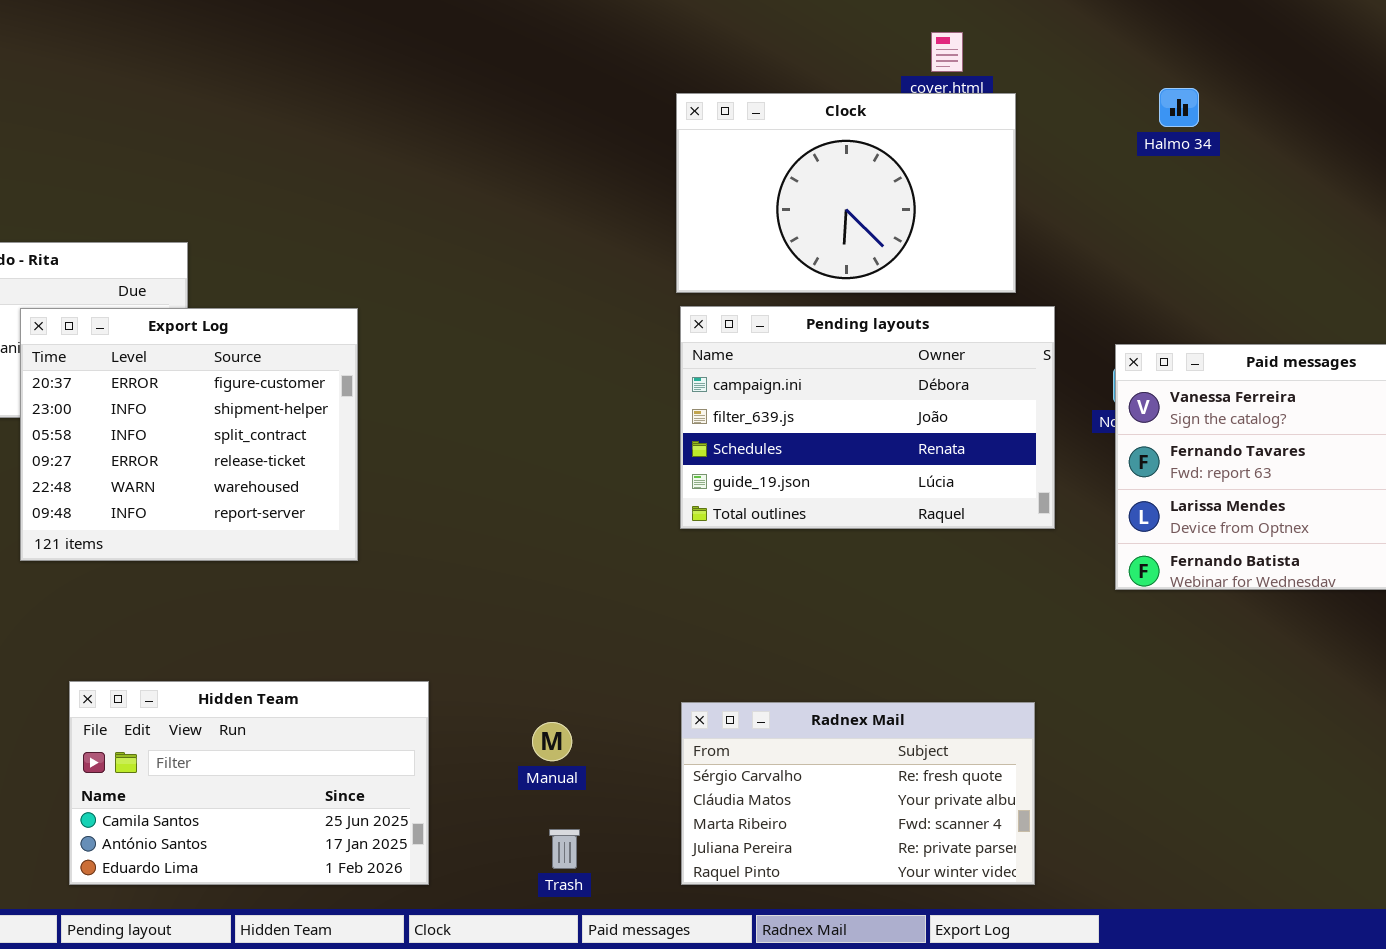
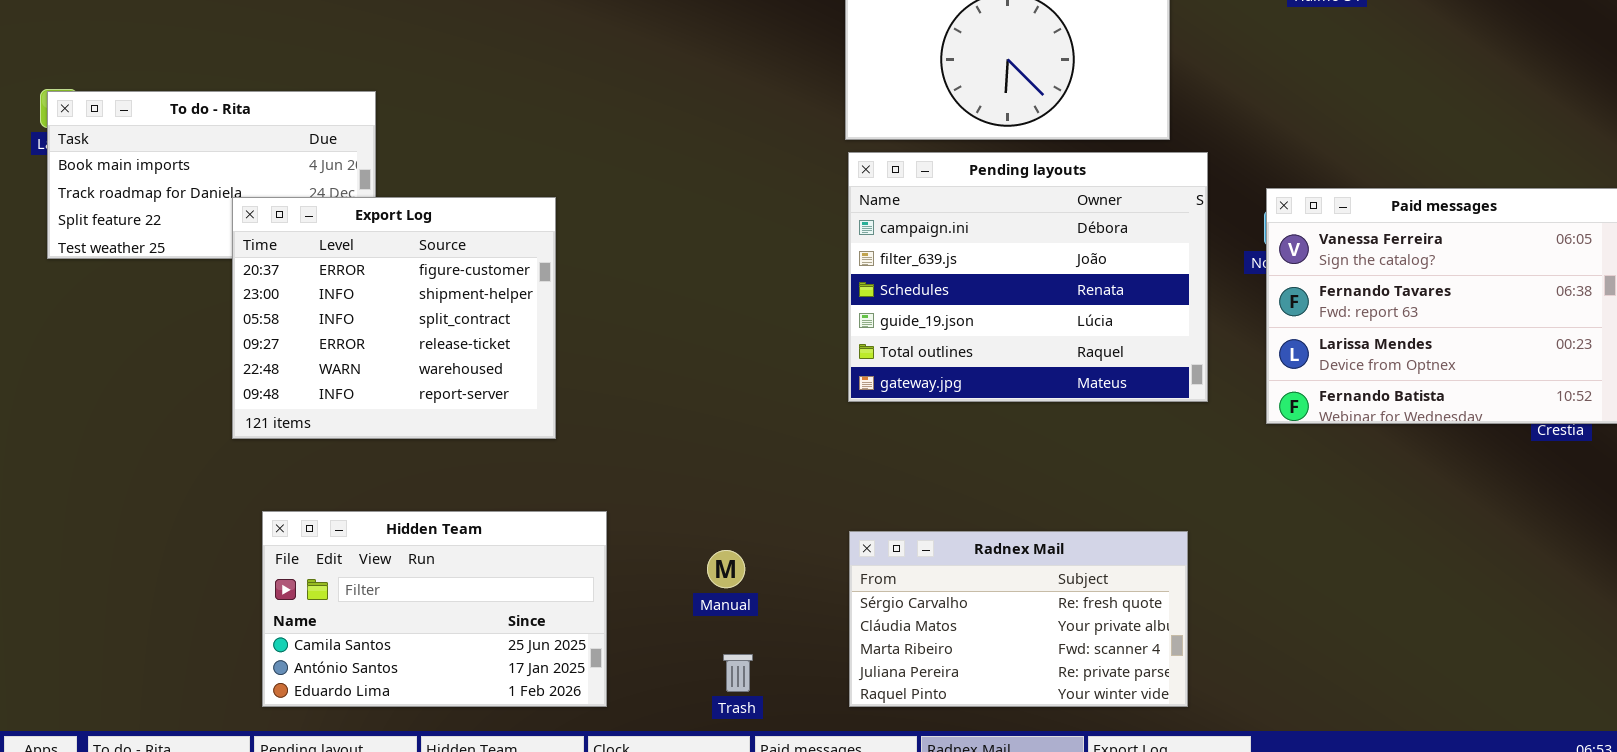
Pending layouts: [680,306,1055,529] -> [848,152,1208,402], resized
Export Log: [20,308,358,561] -> [232,197,556,439], moved

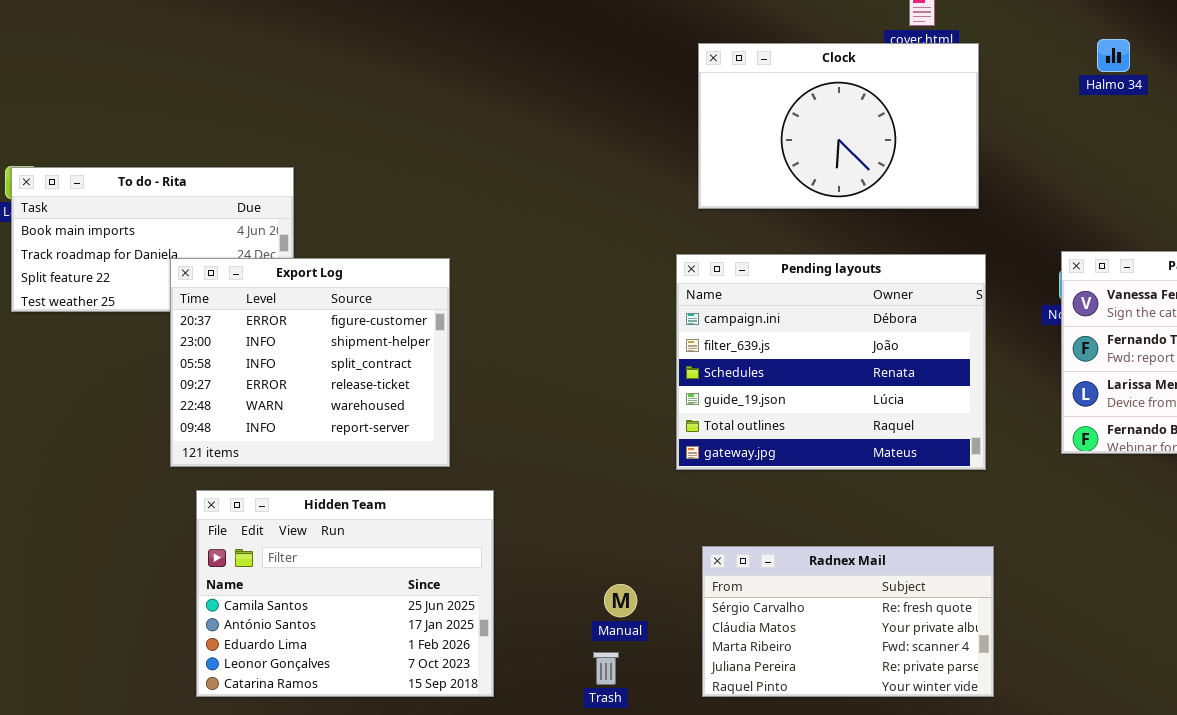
Pending layouts: [848,152,1208,402] -> [676,254,986,470], moved
Hidden Team: [262,511,607,707] -> [196,490,494,697], resized
Manual: [707,550,745,588] -> [604,584,637,617], moved

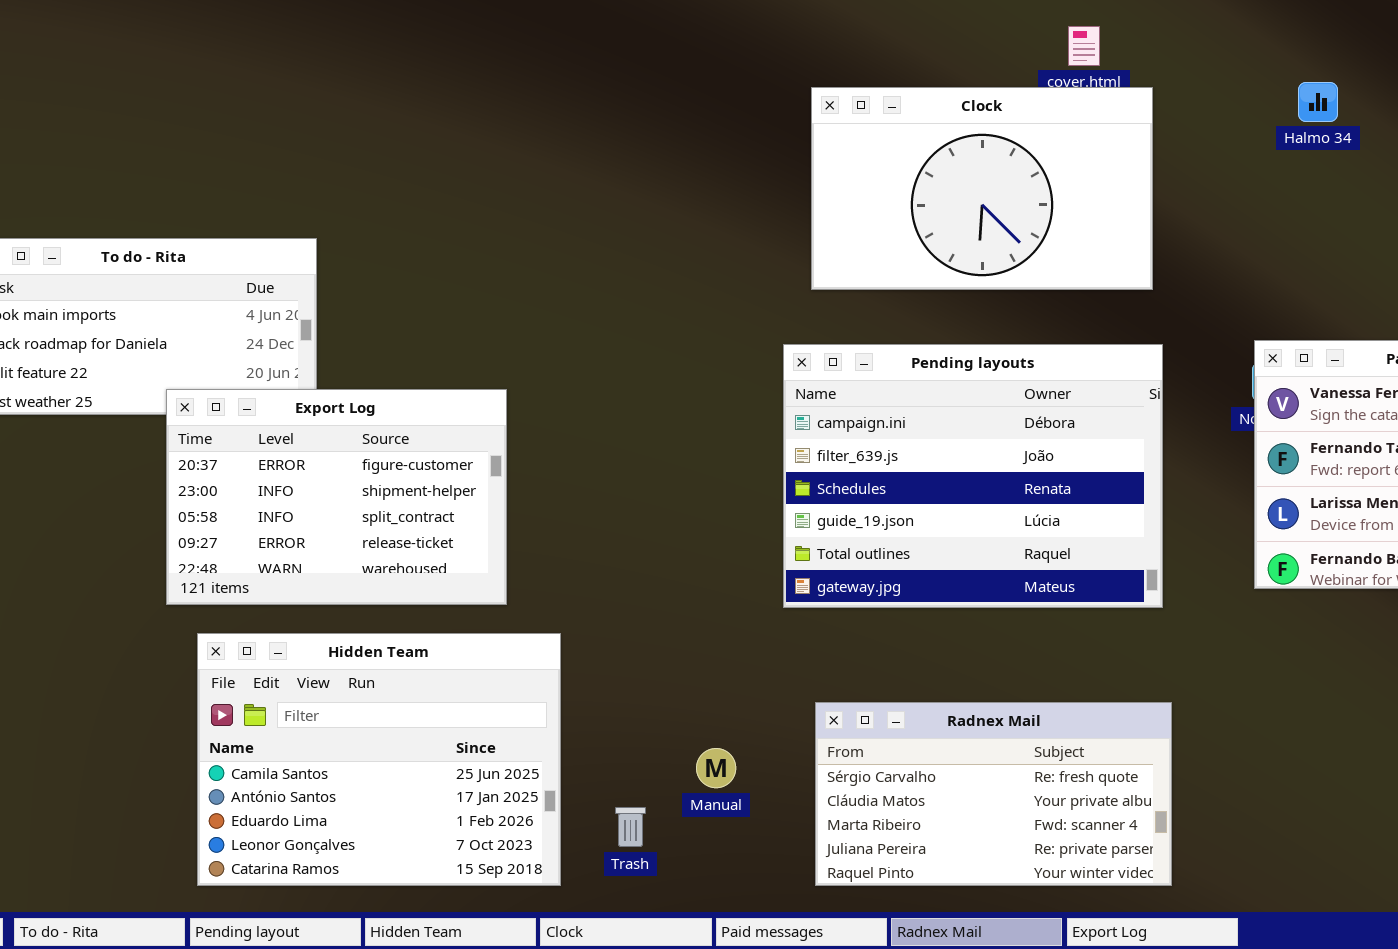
Export Log: [170,258,450,467] -> [166,389,507,605], resized
Trash: [593,652,619,685] -> [615,807,646,847], moved

